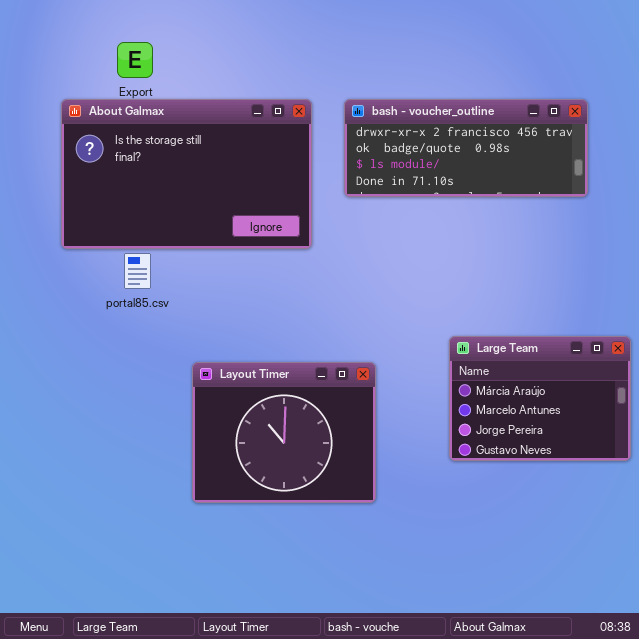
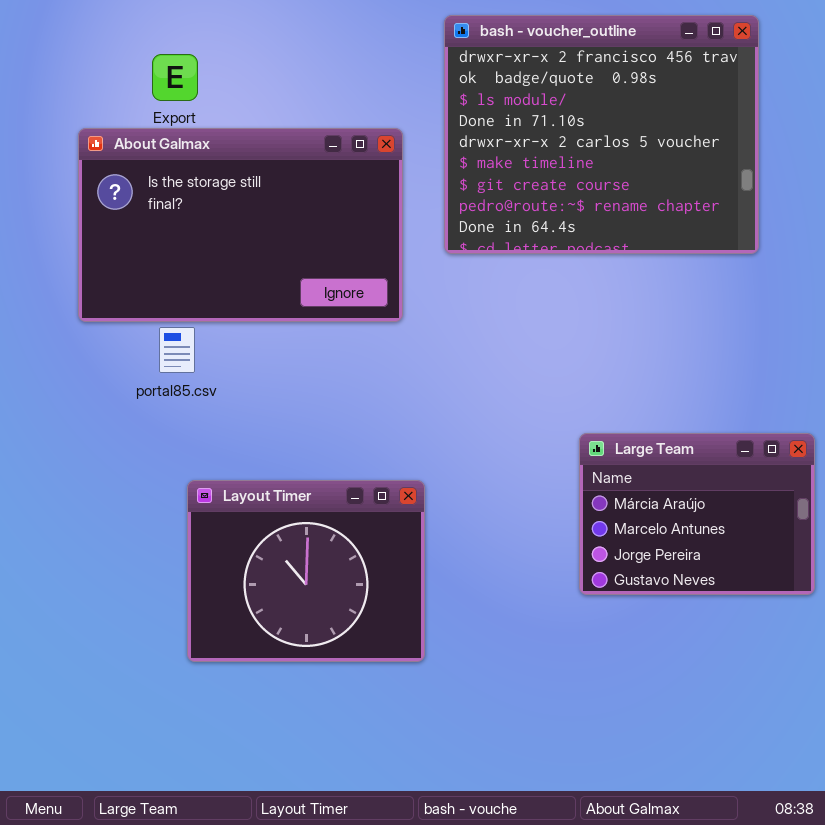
bash - voucher_outline: [344,99,588,197] -> [444,15,759,254], resized
Layout Timer: [192,362,376,503] -> [187,480,425,662], moved

